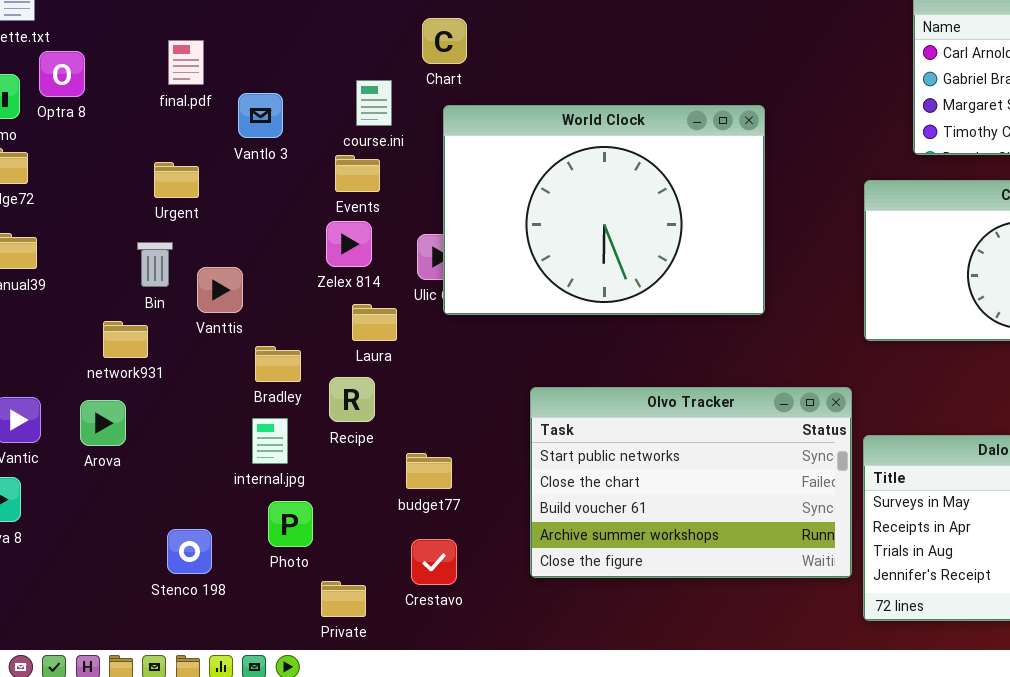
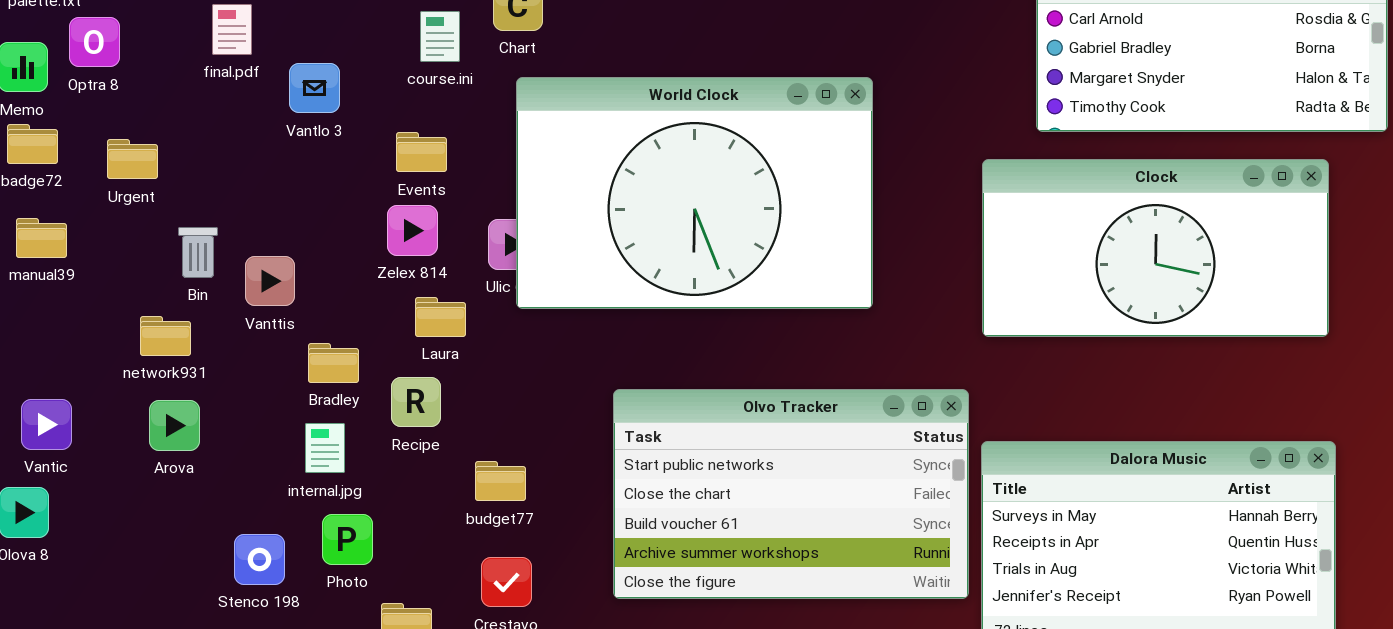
course.ini: [356,80,392,126] -> [420,11,460,62], moved
Urgent: [154,162,199,198] -> [107,139,158,179], moved
Arova: [80,400,126,446] -> [149,400,200,451], moved
Stenco 198: [167,529,212,574] -> [234,534,285,585], moved

